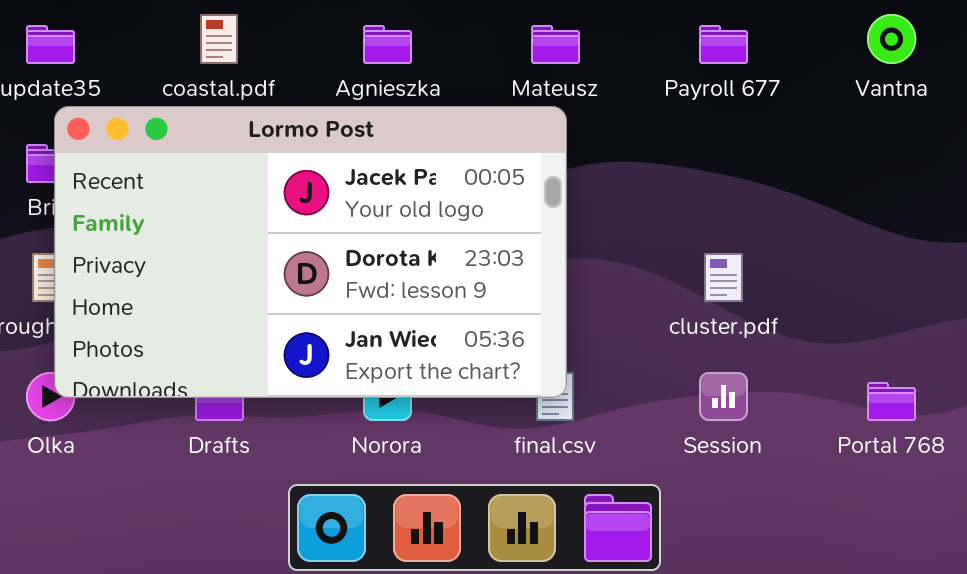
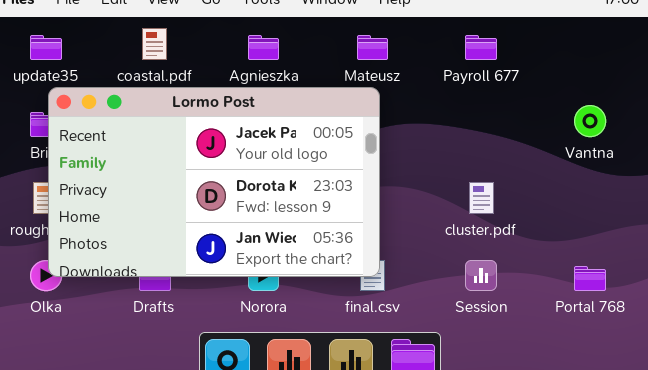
Vantna: [867,14,916,64] -> [574,105,606,137], moved

